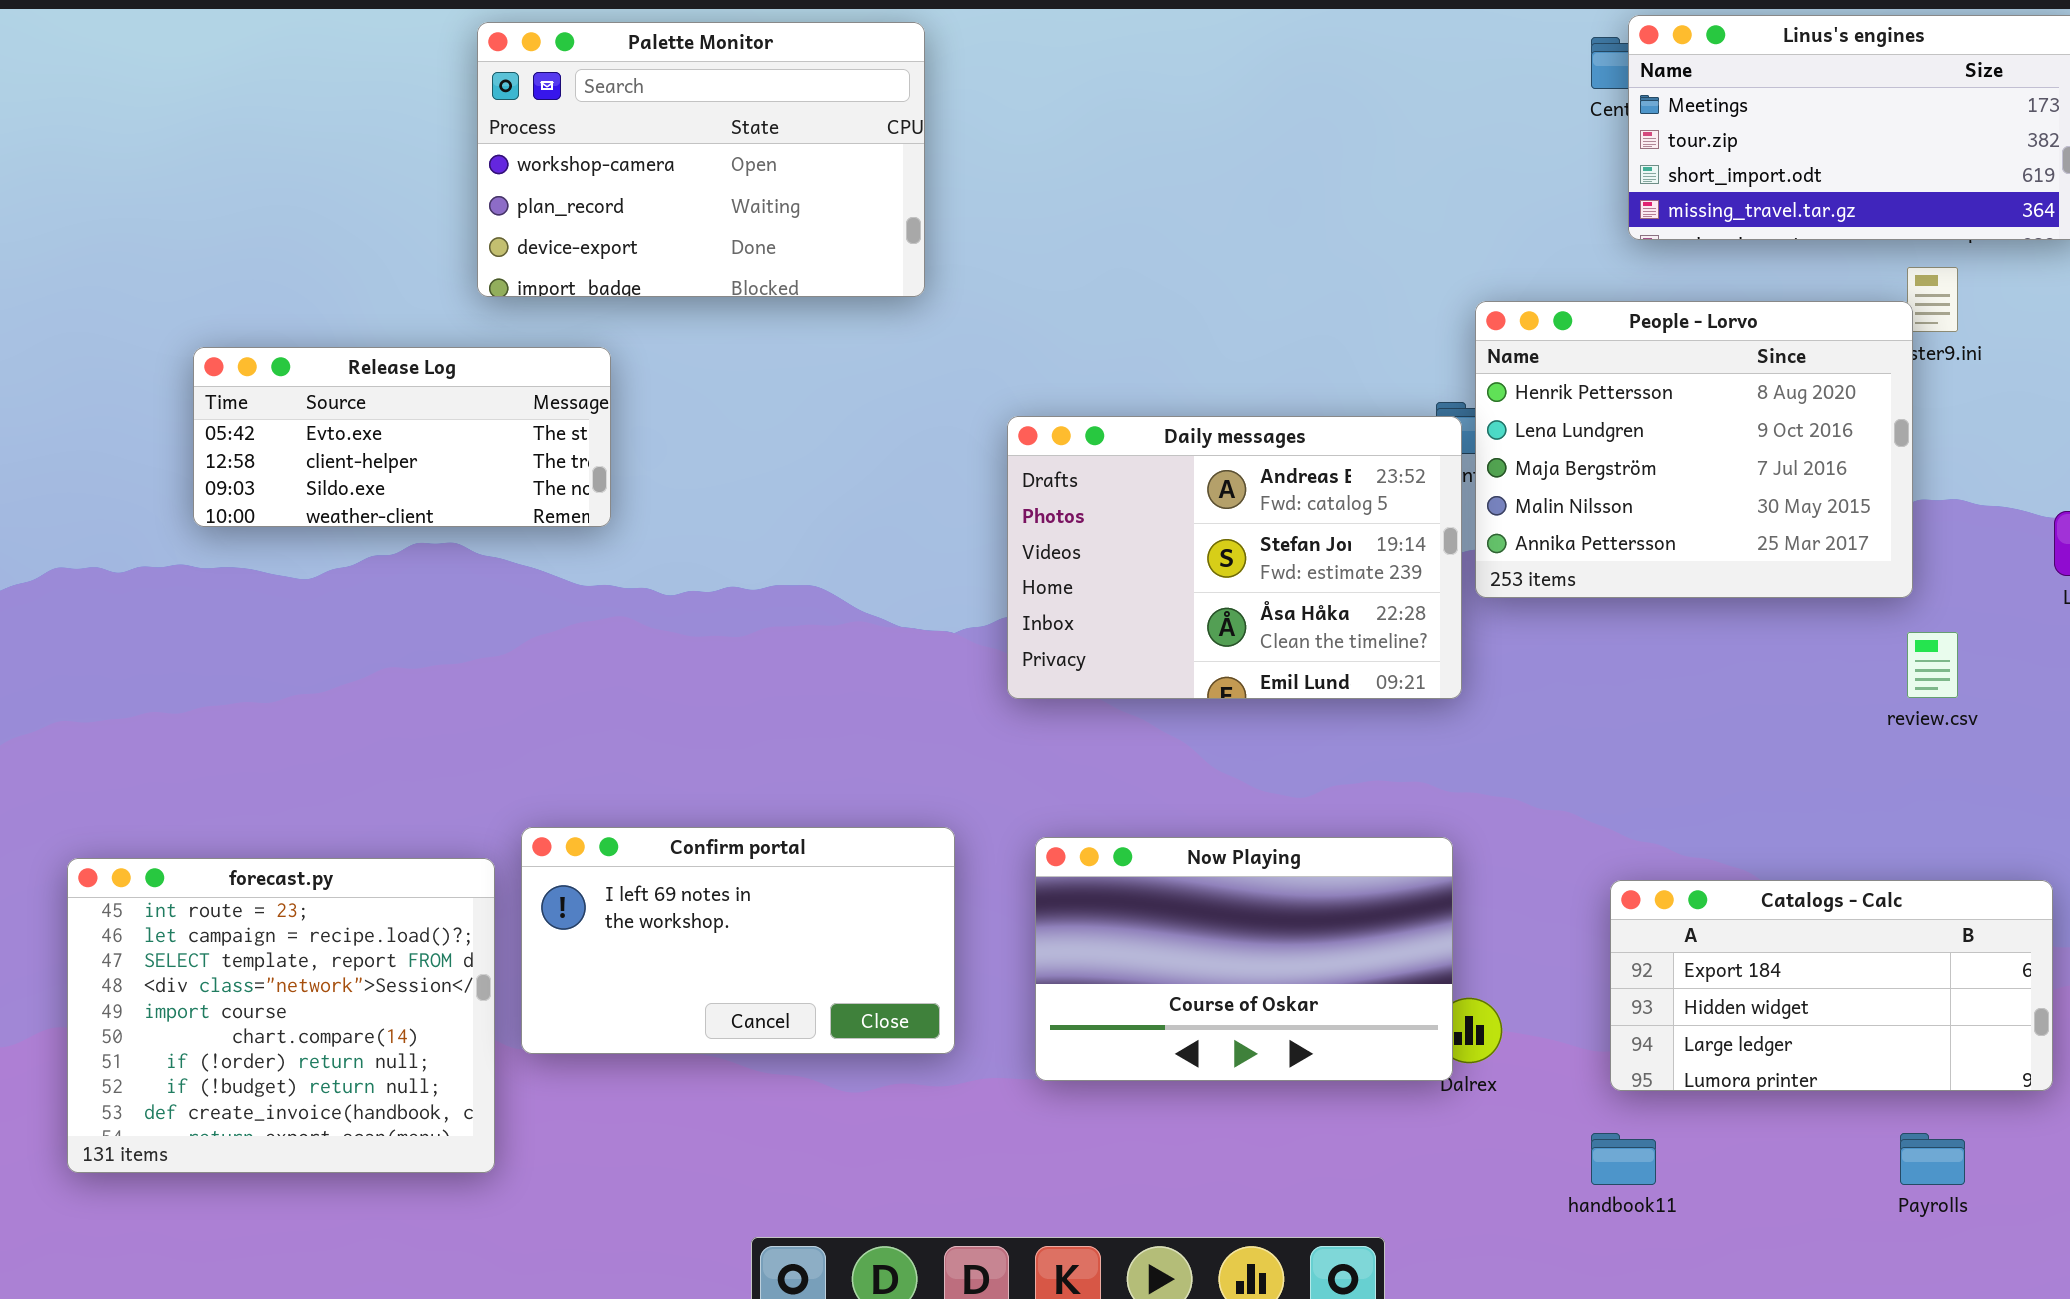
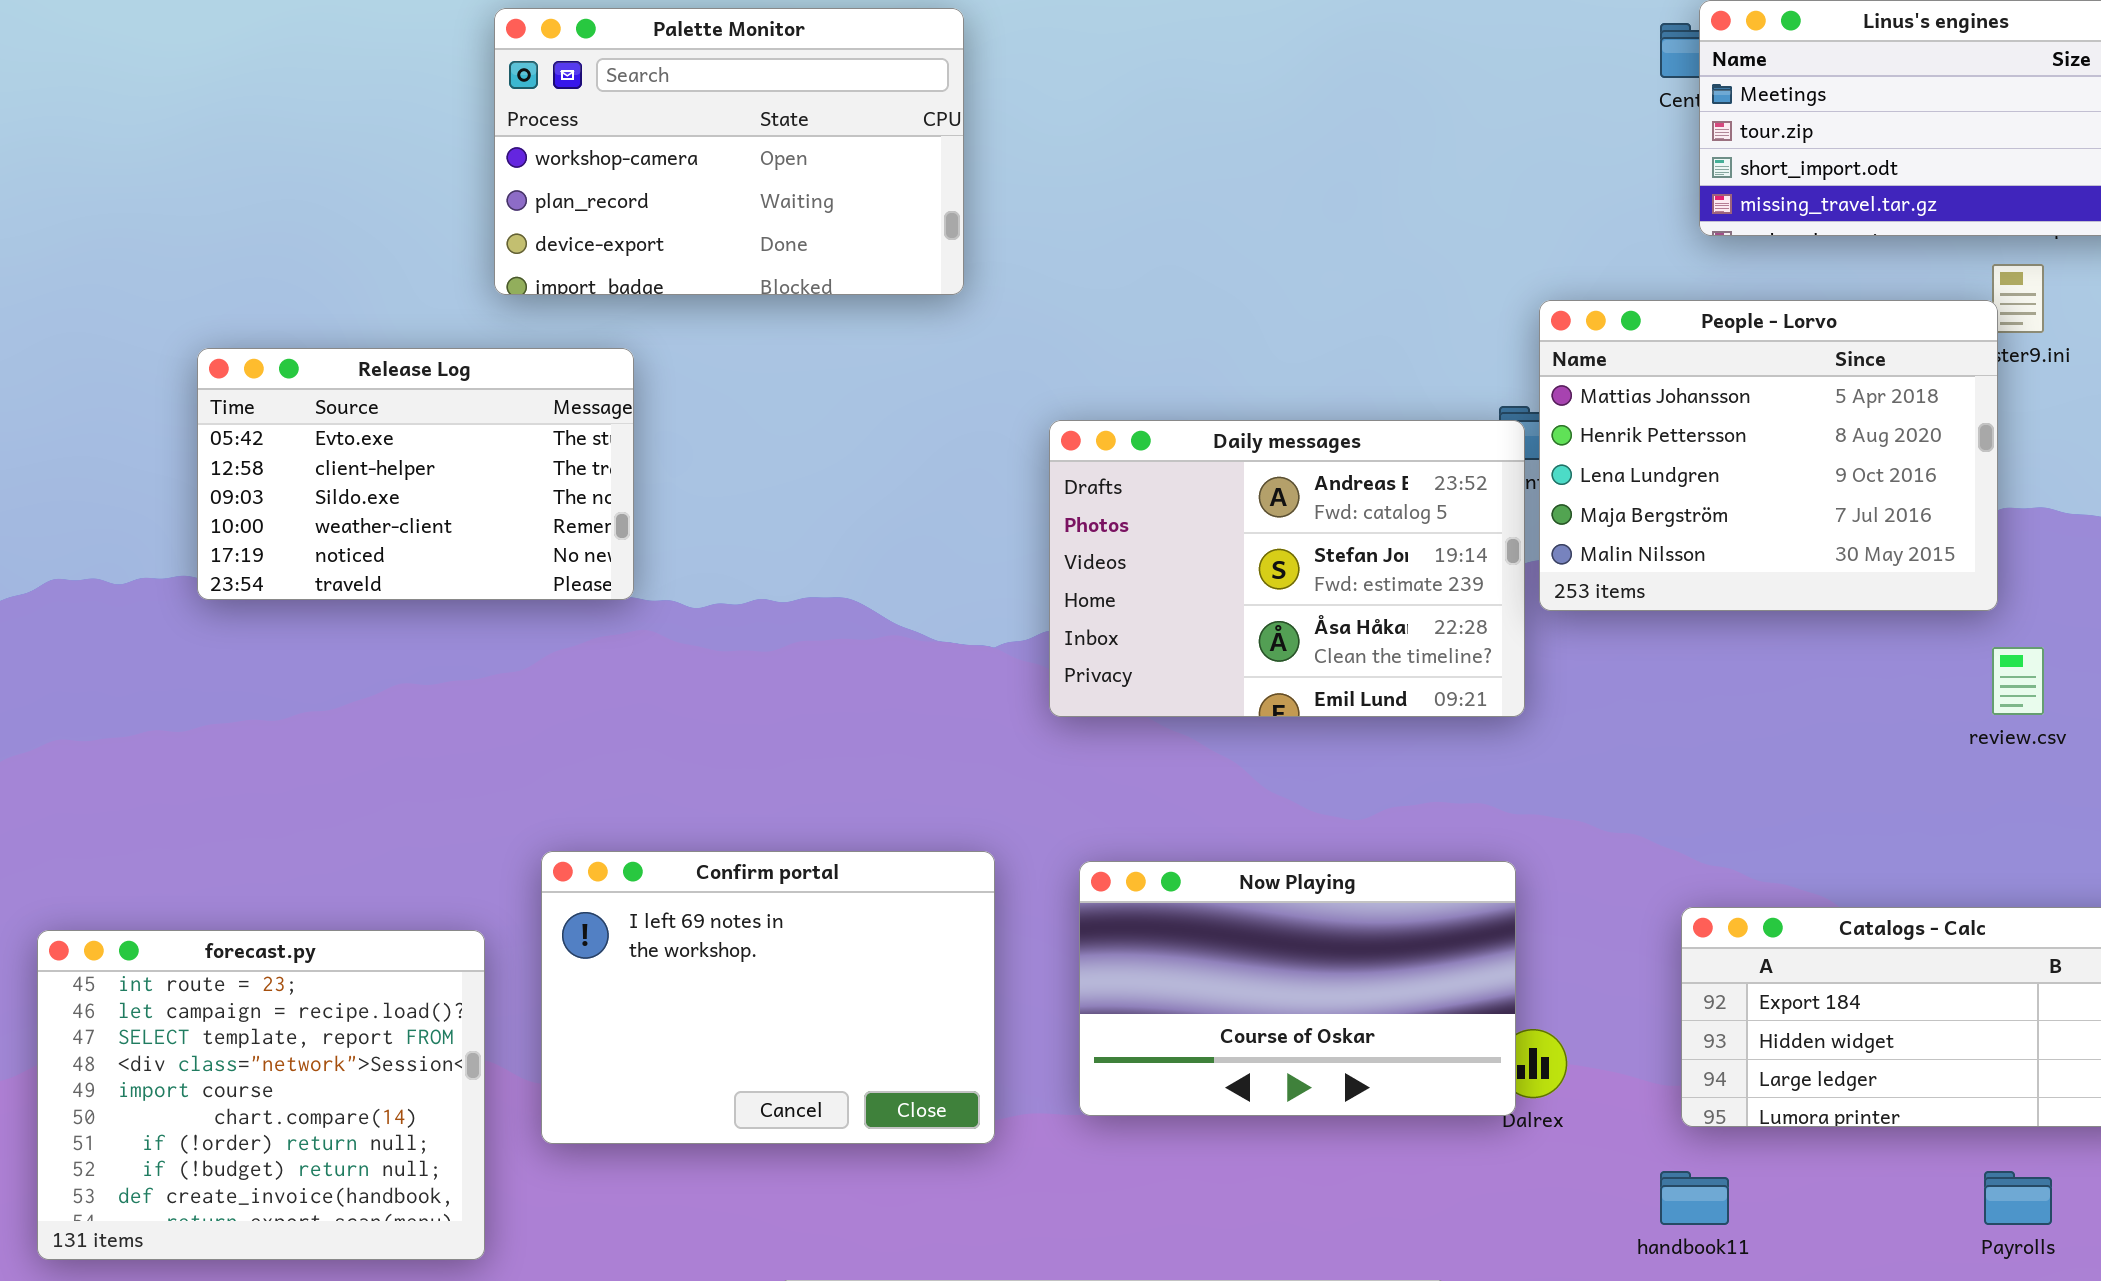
People - Lorvo: [1475,301,1913,598] -> [1539,300,1998,611], scrolled up 1 row
Release Log: [193,347,611,527] -> [197,348,634,600], resized
Confirm portal: [521,827,955,1054] -> [541,851,995,1144], resized
forecast.py: [67,858,495,1173] -> [37,930,485,1260], moved

